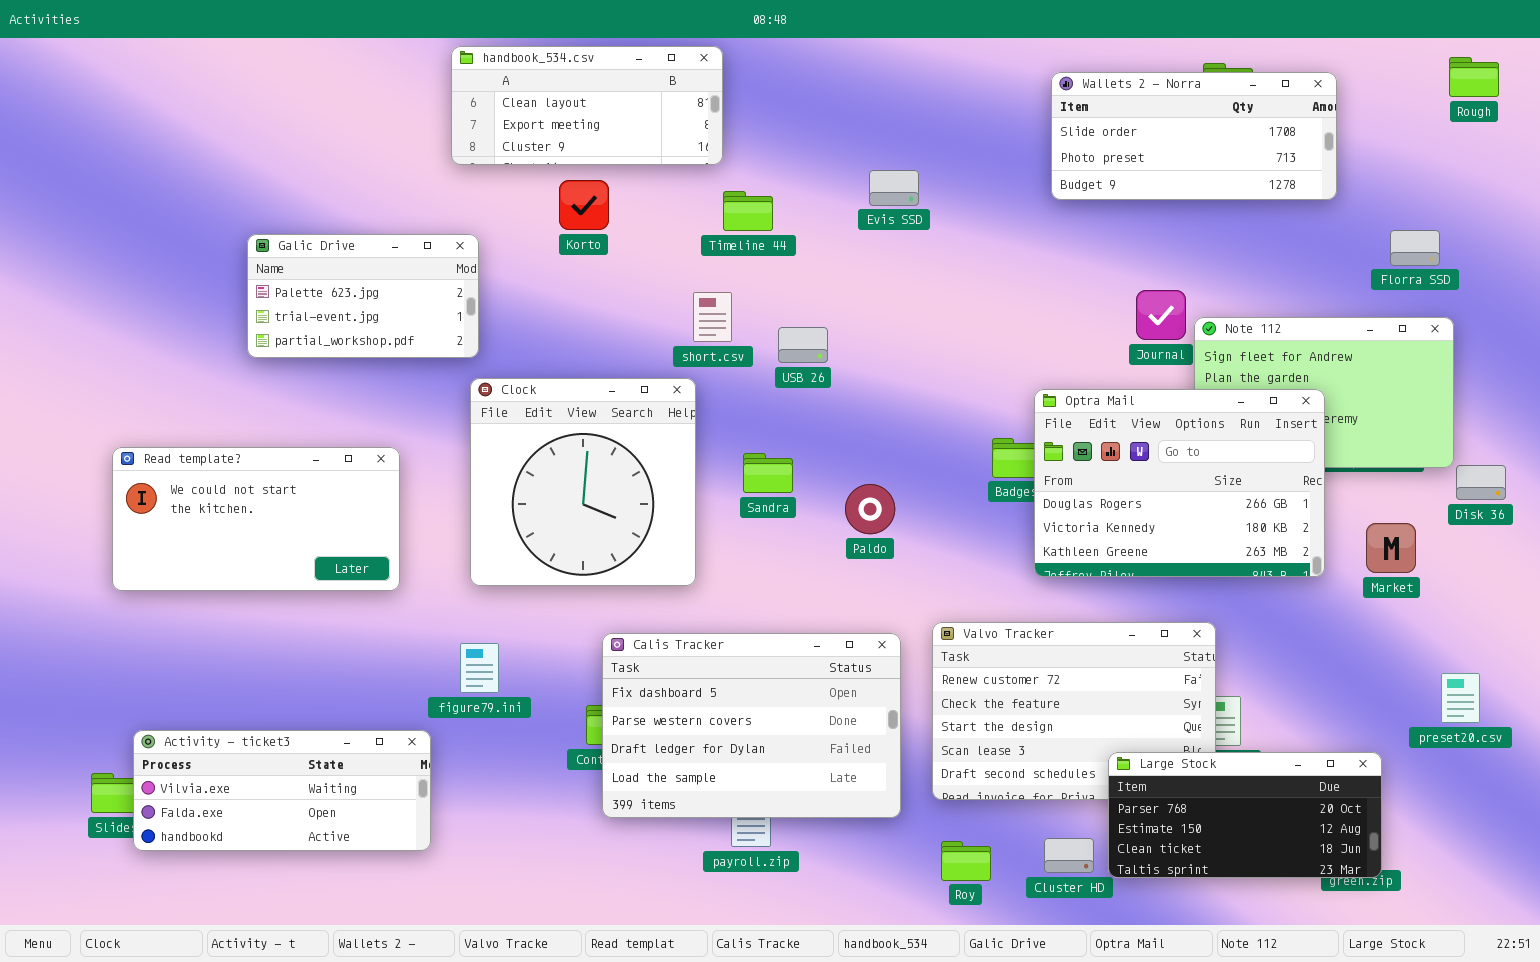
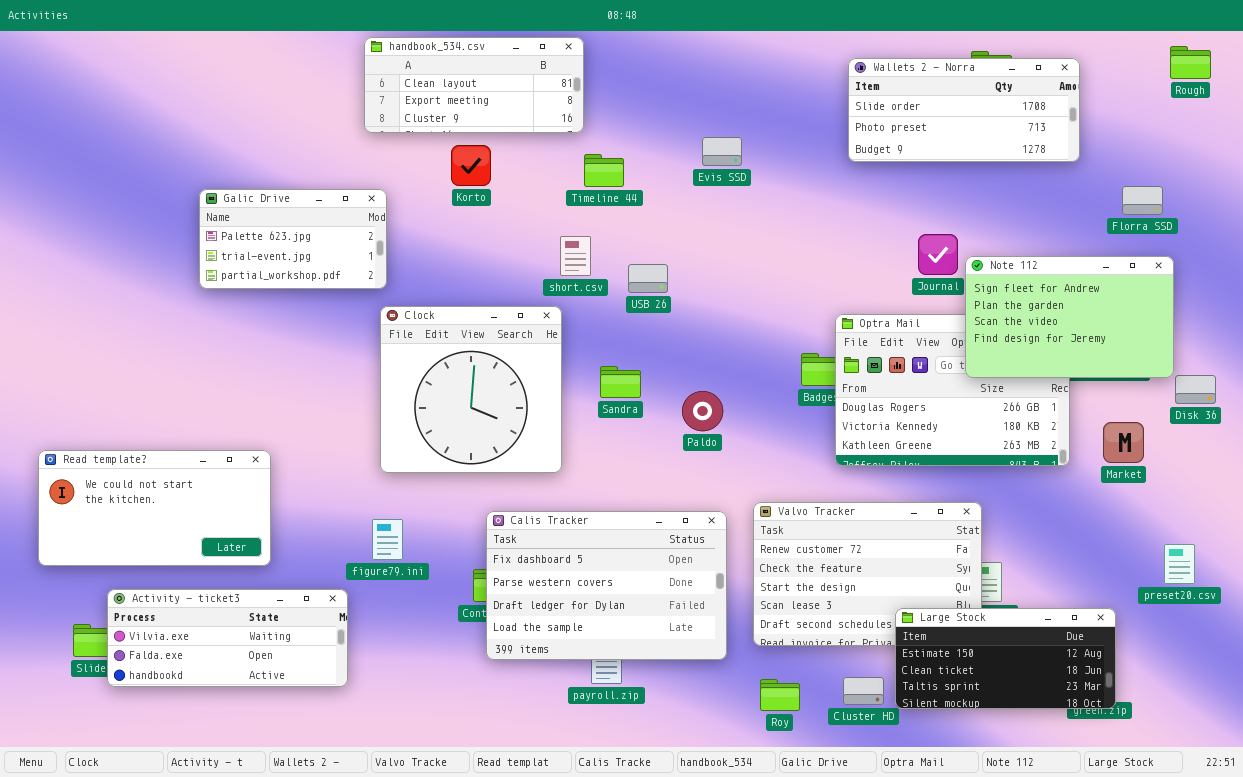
Note 112: [1194,317,1454,468] -> [965,256,1174,378], raised
Read template?: [112,447,400,591] -> [38,450,271,566], moved
Large Stock: [1108,752,1382,878] -> [895,608,1116,709], scrolled down 1 row

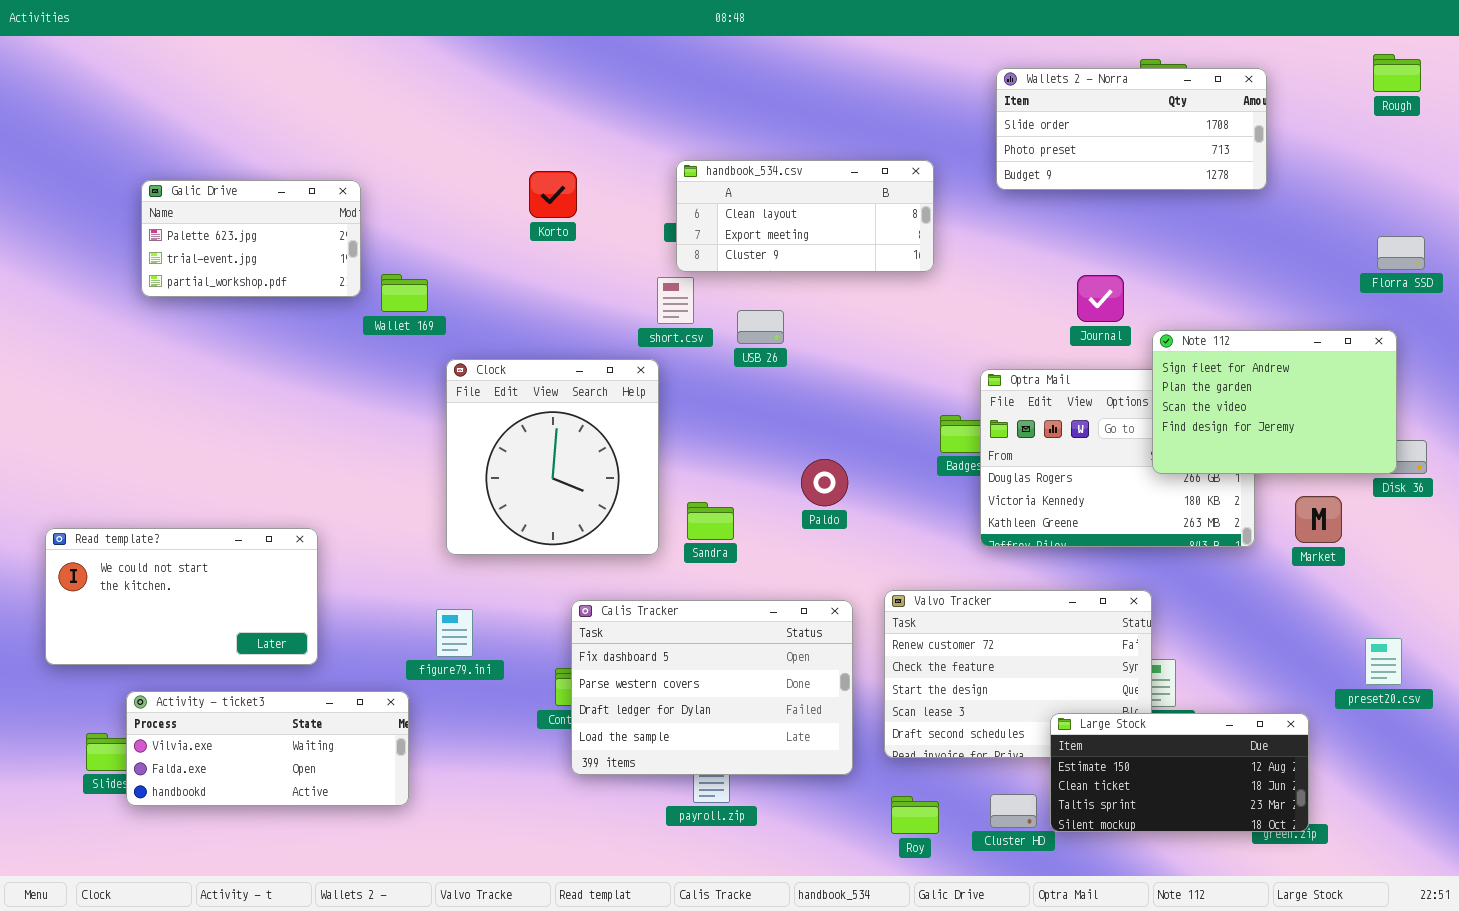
handbook_534.csv: [364,37,584,133] -> [676,160,934,272], moved
Florra SSD: [1122,186,1163,215] -> [1377,236,1425,270], moved
Galic Drive: [199,189,387,289] -> [141,180,361,297], moved
Note 112: [965,256,1174,378] -> [1152,330,1397,474], moved
Sandra: [600,366,641,398] -> [687,502,734,540], moved

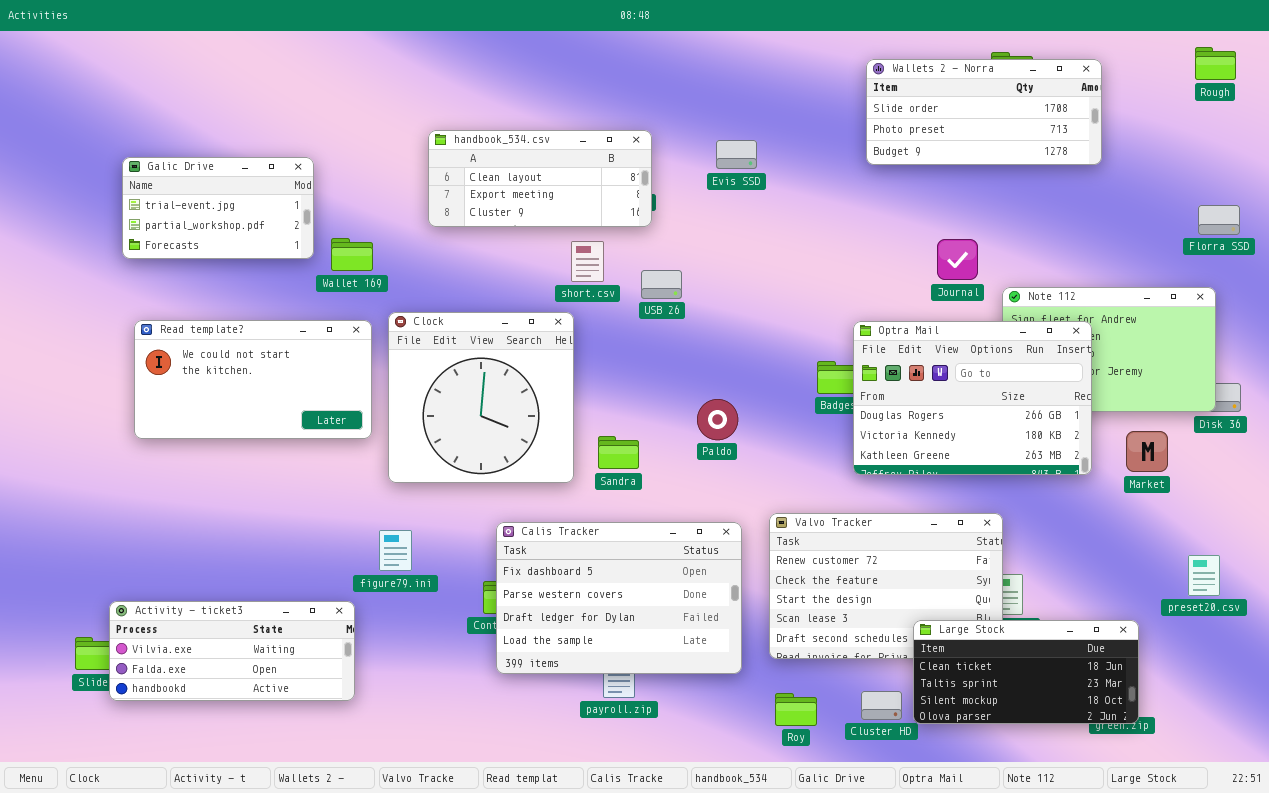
handbook_534.csv: [676,160,934,272] -> [428,130,652,227], moved
Galic Drive: [141,180,361,297] -> [122,157,314,259], scrolled down 1 row
Optra Mail: [980,369,1255,547] -> [853,321,1092,475], raised
Read template?: [45,528,318,665] -> [134,320,372,439], moved
Large Stock: [1050,713,1309,832] -> [913,620,1139,724], scrolled down 1 row

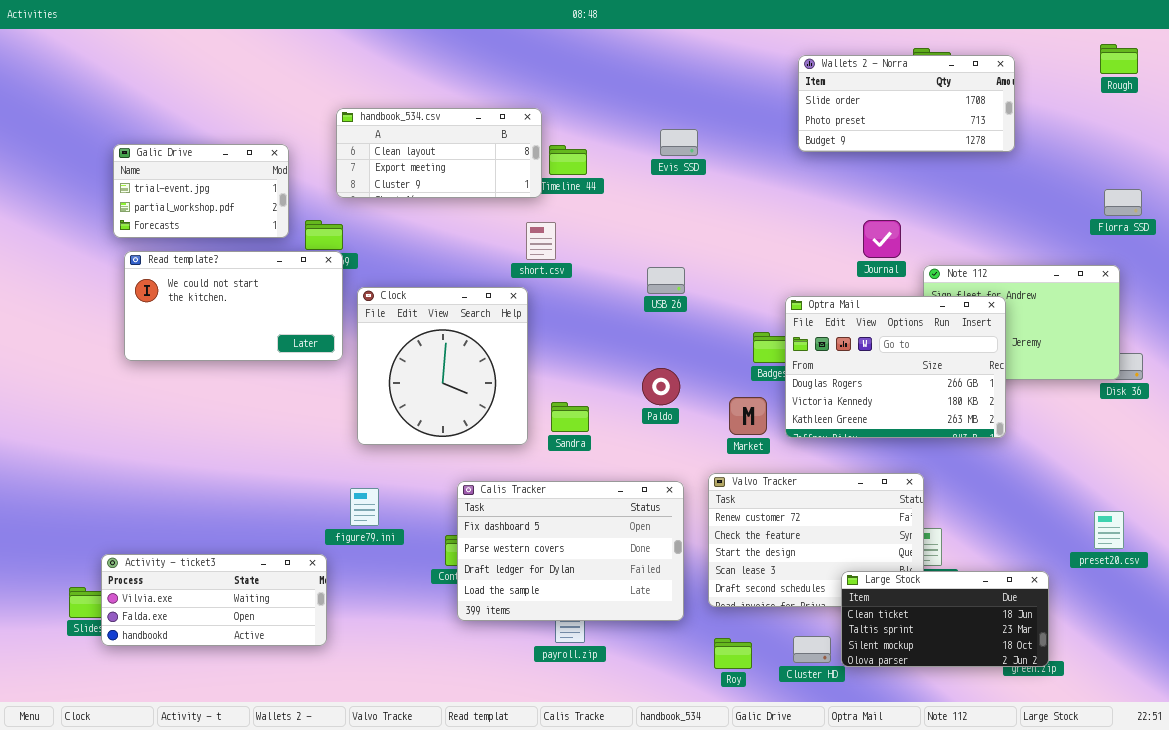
handbook_534.csv: [428,130,652,227] -> [336,108,542,198], moved
USB 26: [641,270,682,299] -> [647,267,685,294], moved
Read template?: [134,320,372,439] -> [124,251,343,361], moved
Market: [1126,431,1168,472] -> [729,397,767,435], moved

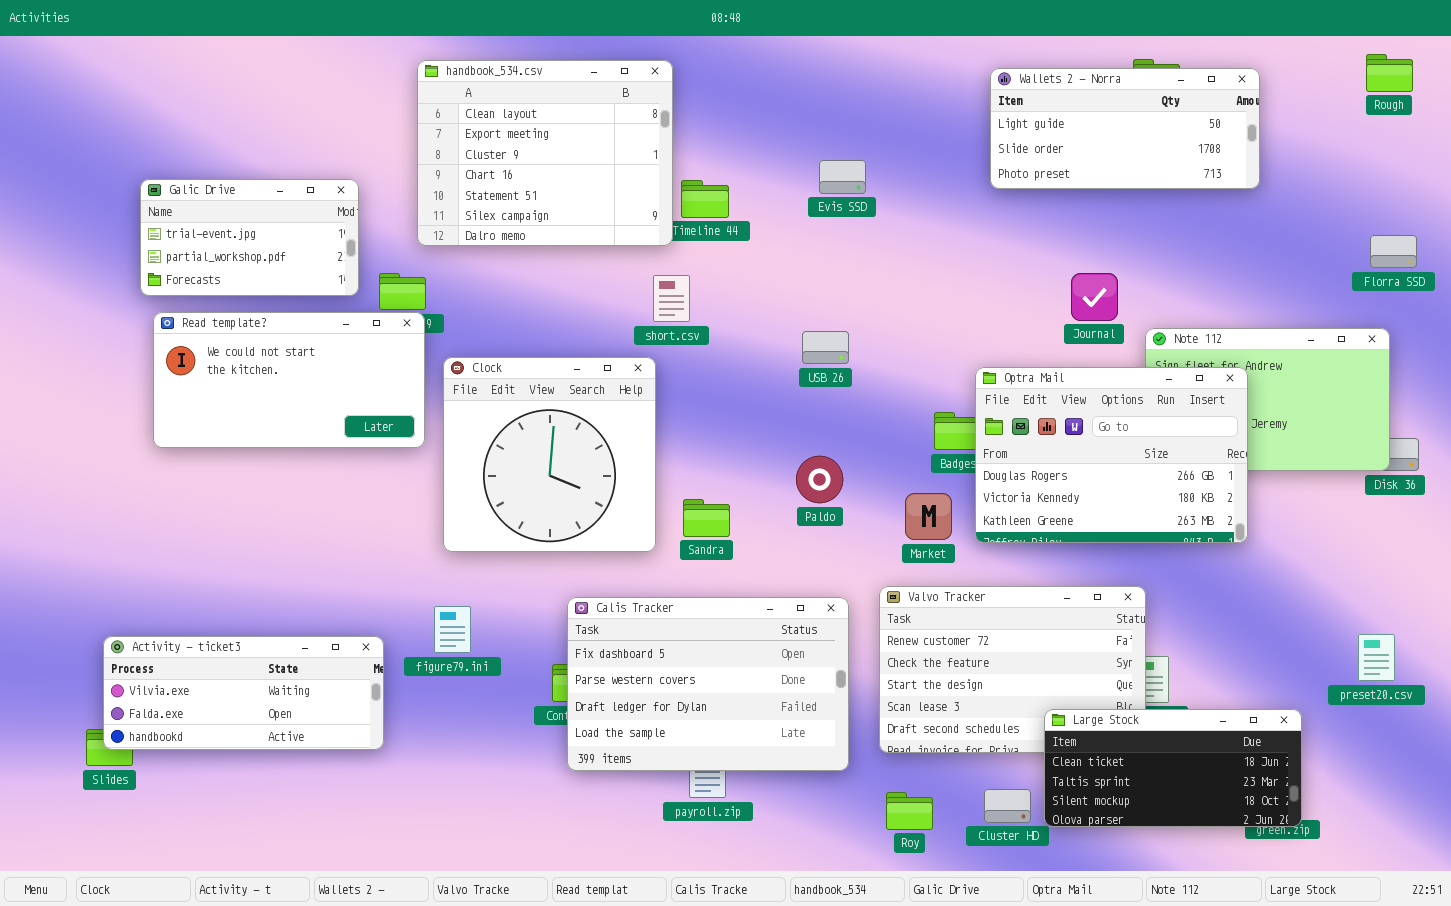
Wallets 2 - Norra: [798,55,1015,152] -> [990,68,1260,189], scrolled up 1 row
handbook_534.csv: [336,108,542,198] -> [417,60,673,246], resized
Activity - ticket3: [101,554,327,646] -> [103,636,384,750], moved

